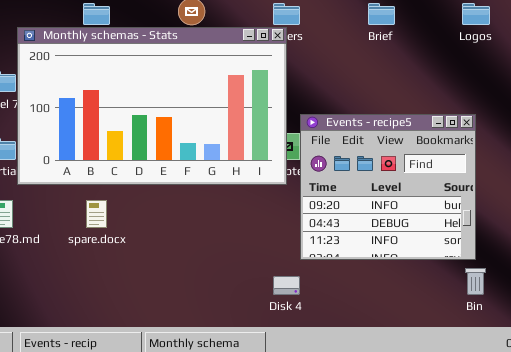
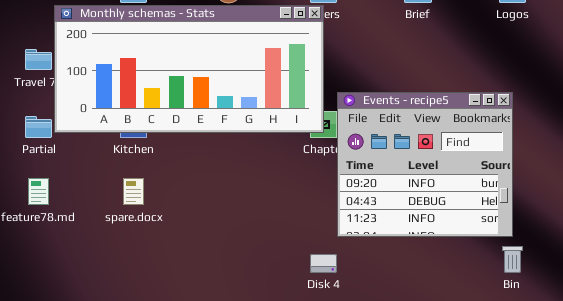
Monthly schemas - Stats: [17,27,287,185] -> [54,5,324,133], resized

